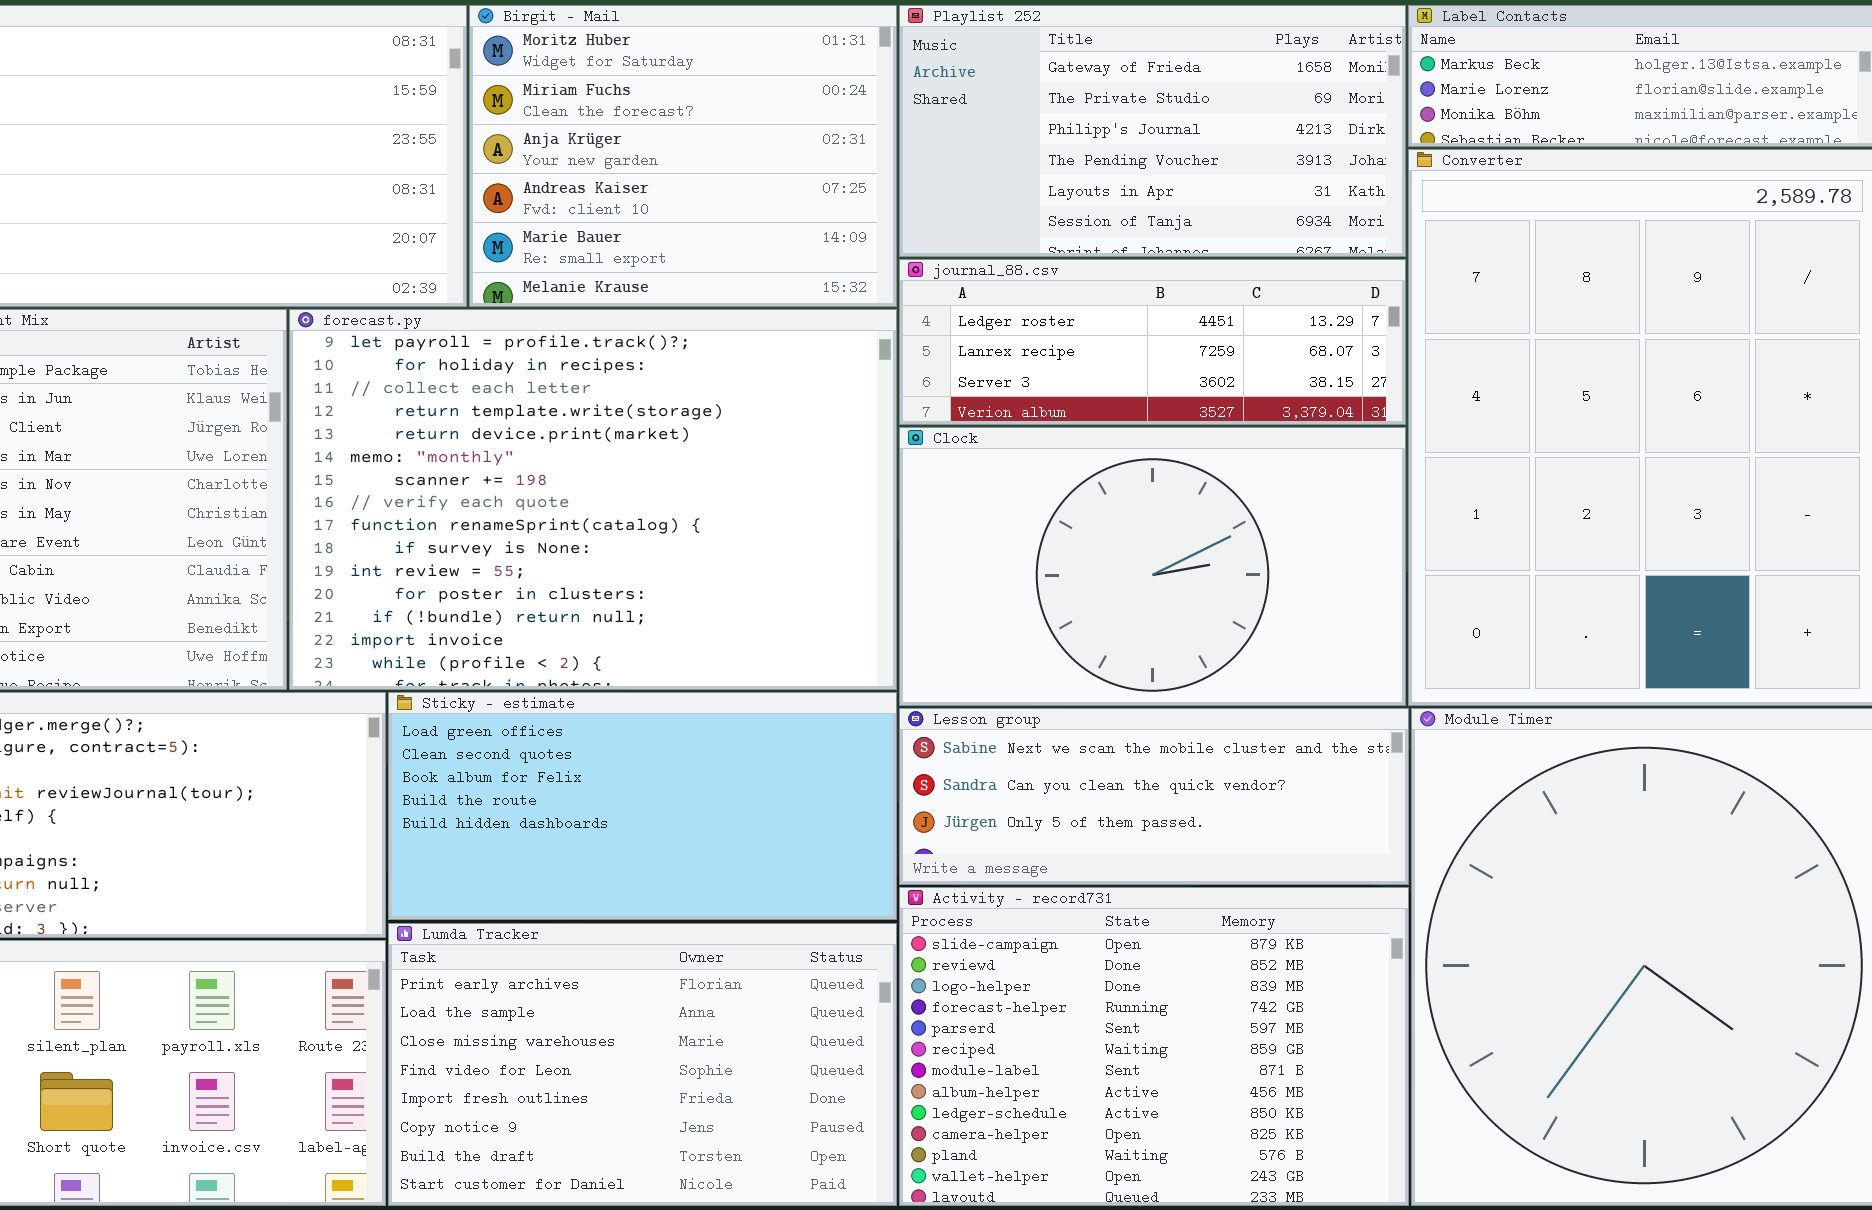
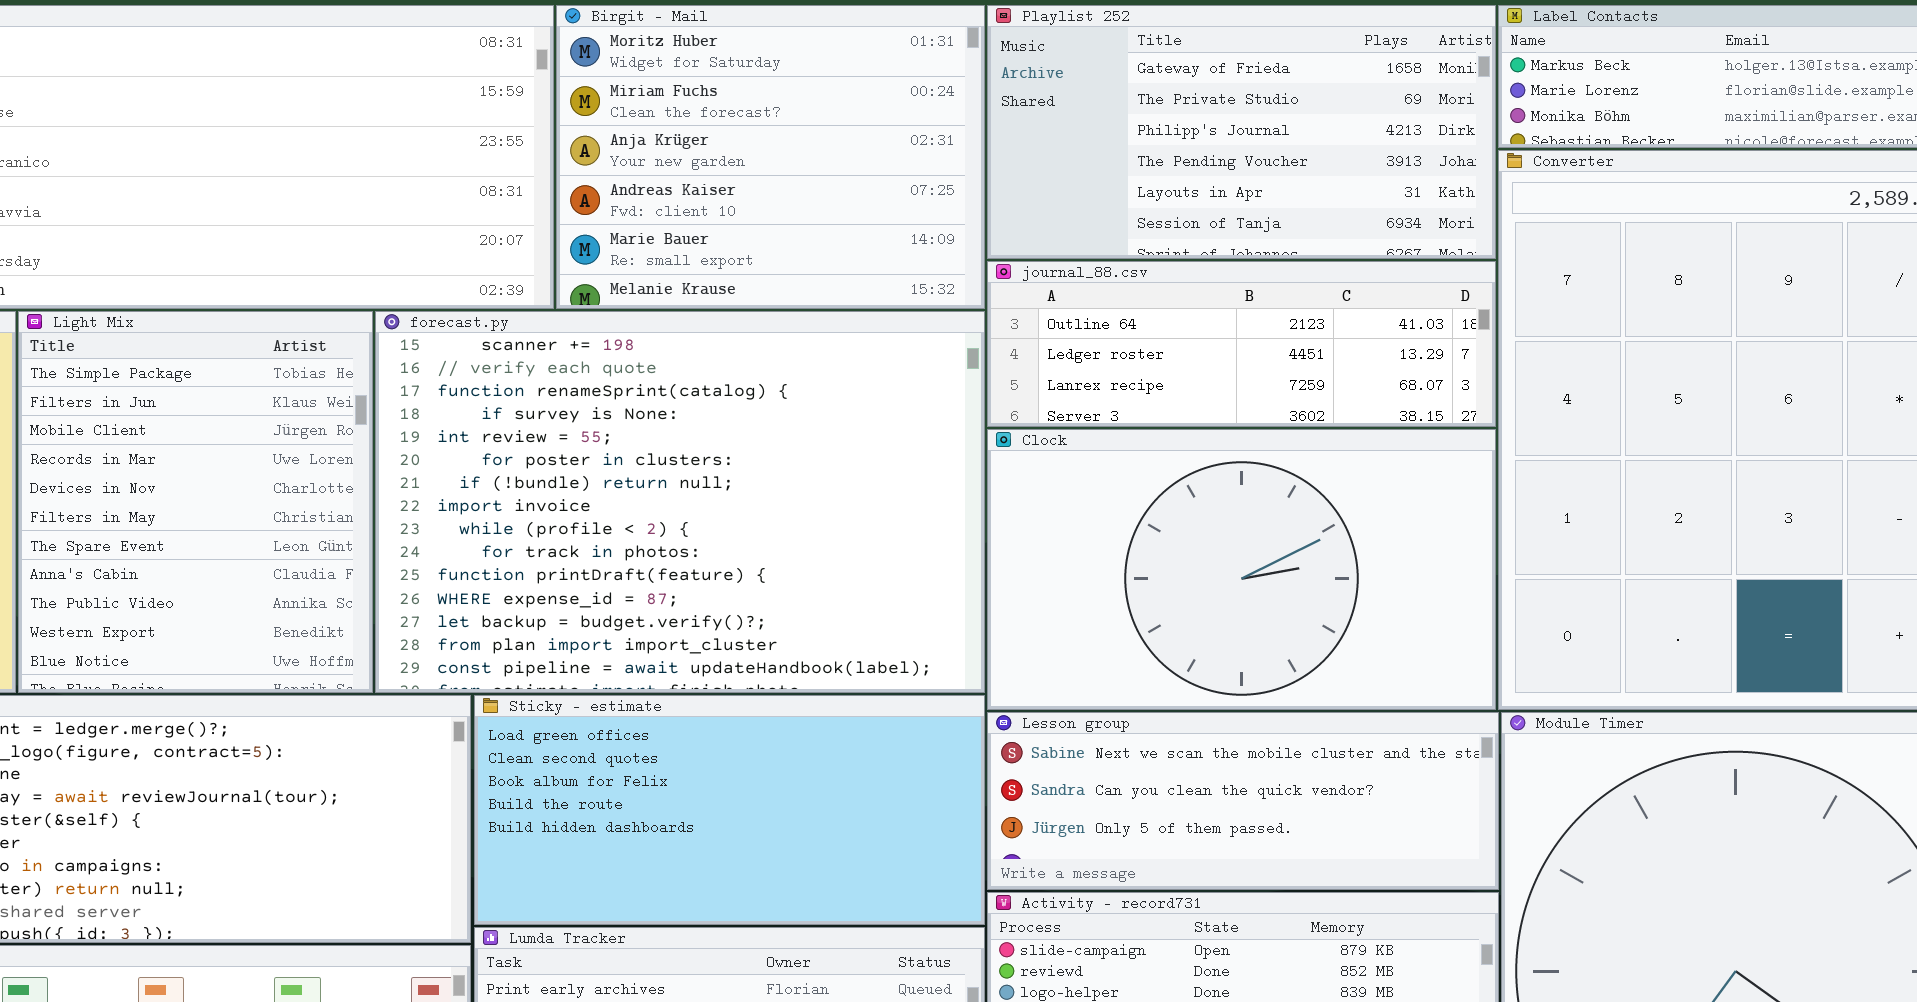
journal_88.csv: [899,259,1406,425] -> [987,261,1496,427], scrolled up 1 row
forecast.py: [289,309,897,690] -> [375,311,985,693], scrolled down 6 rows

